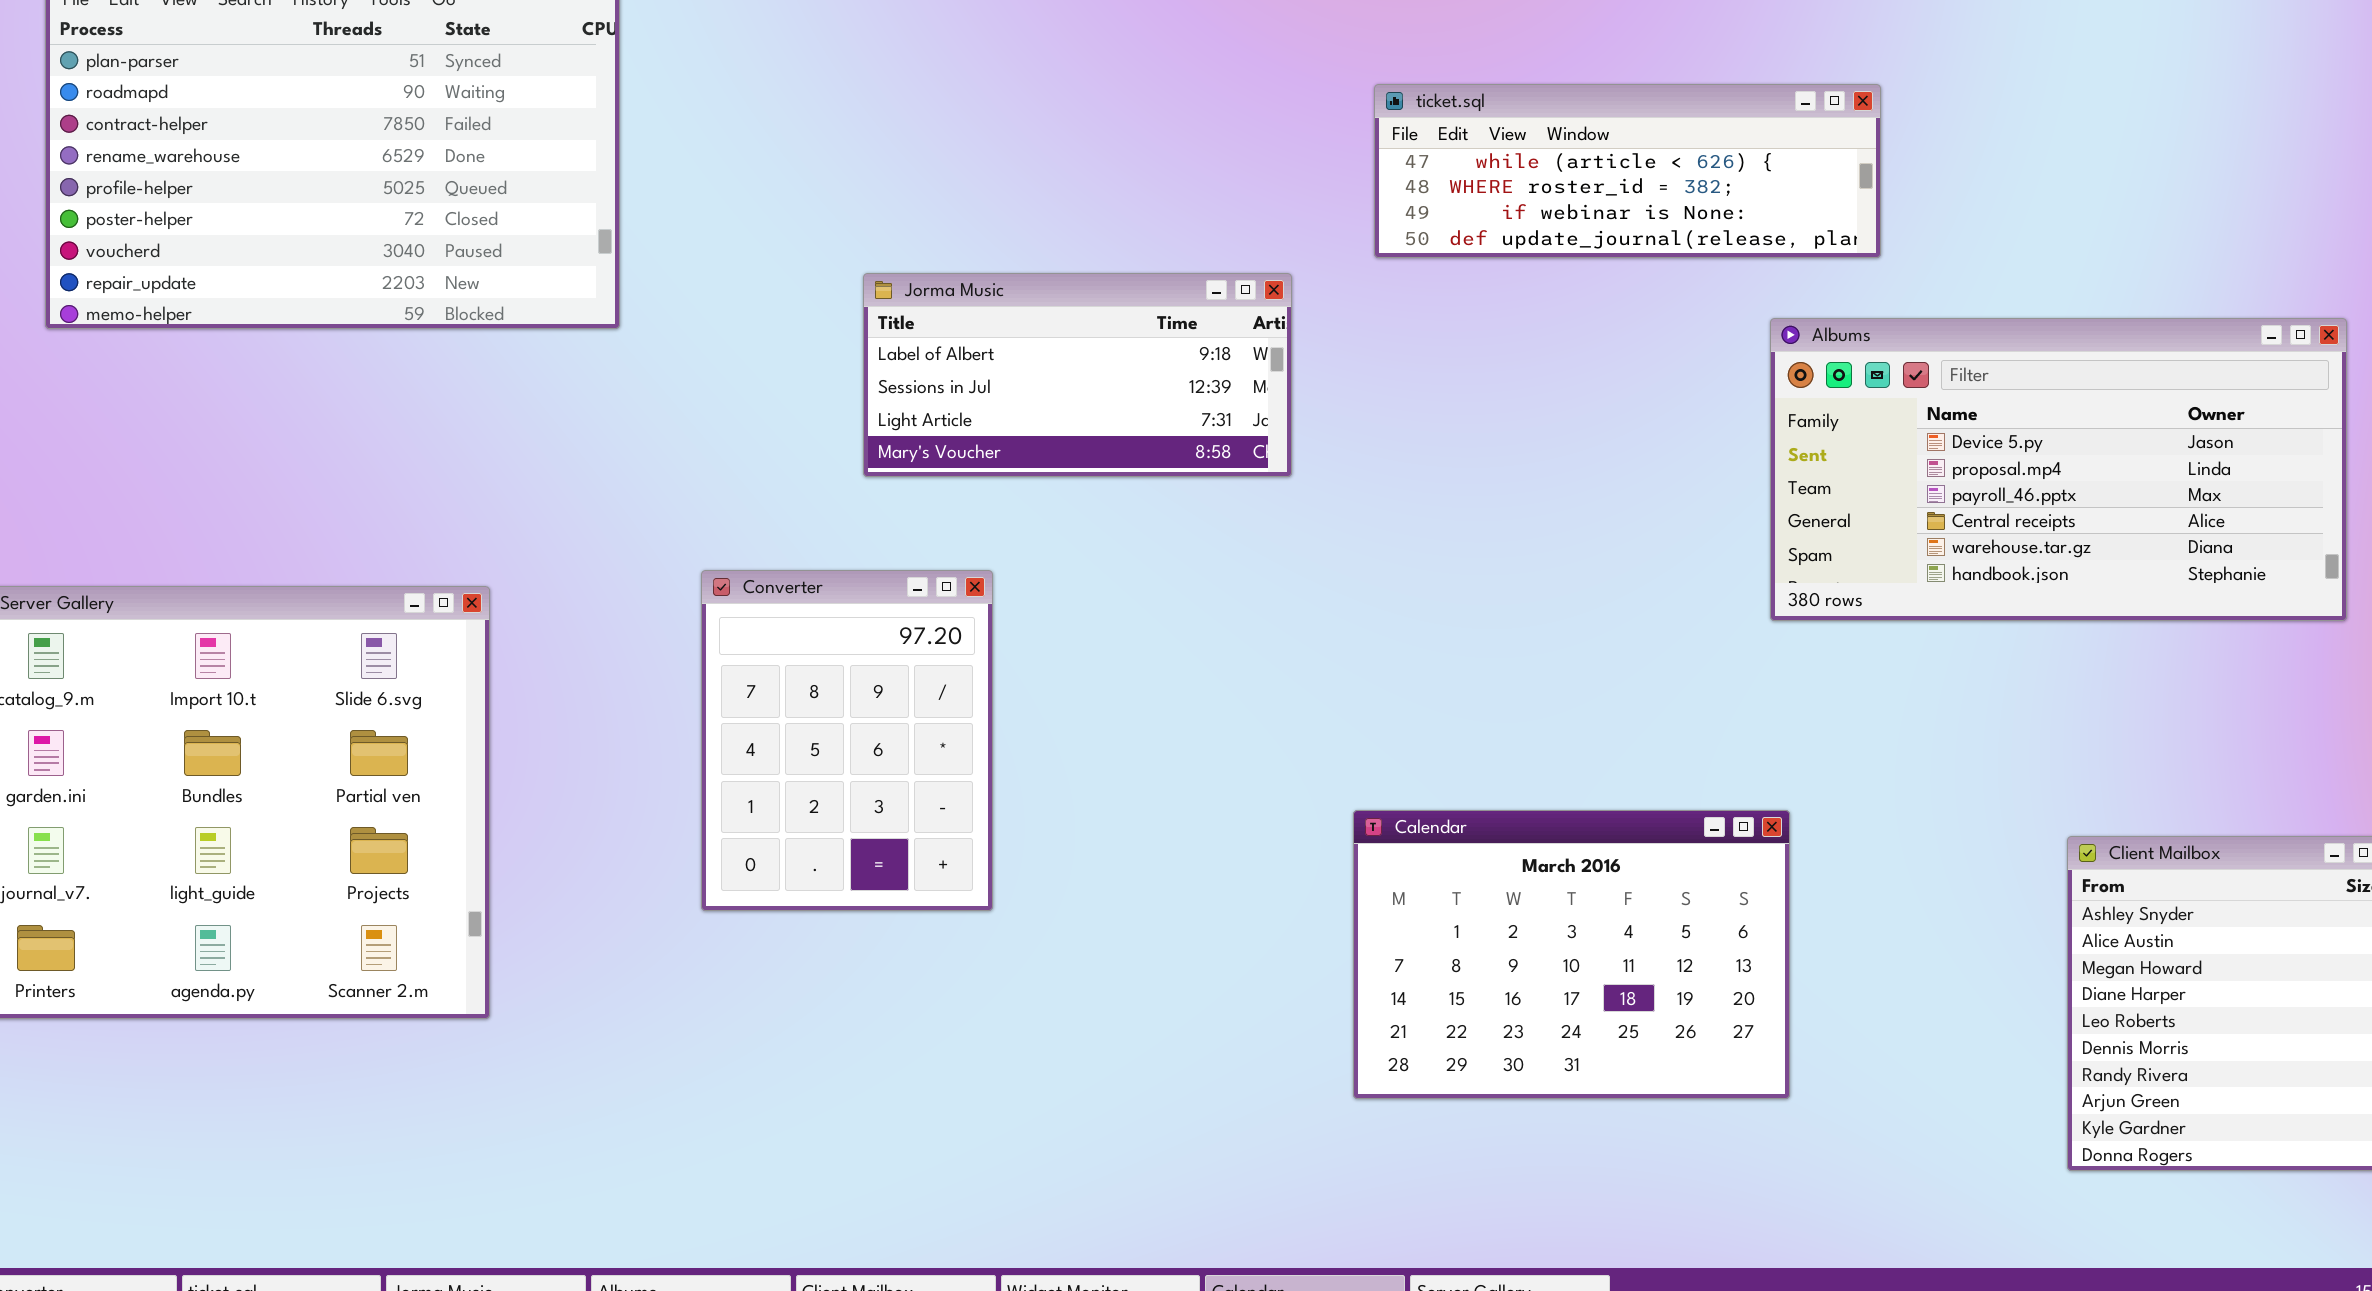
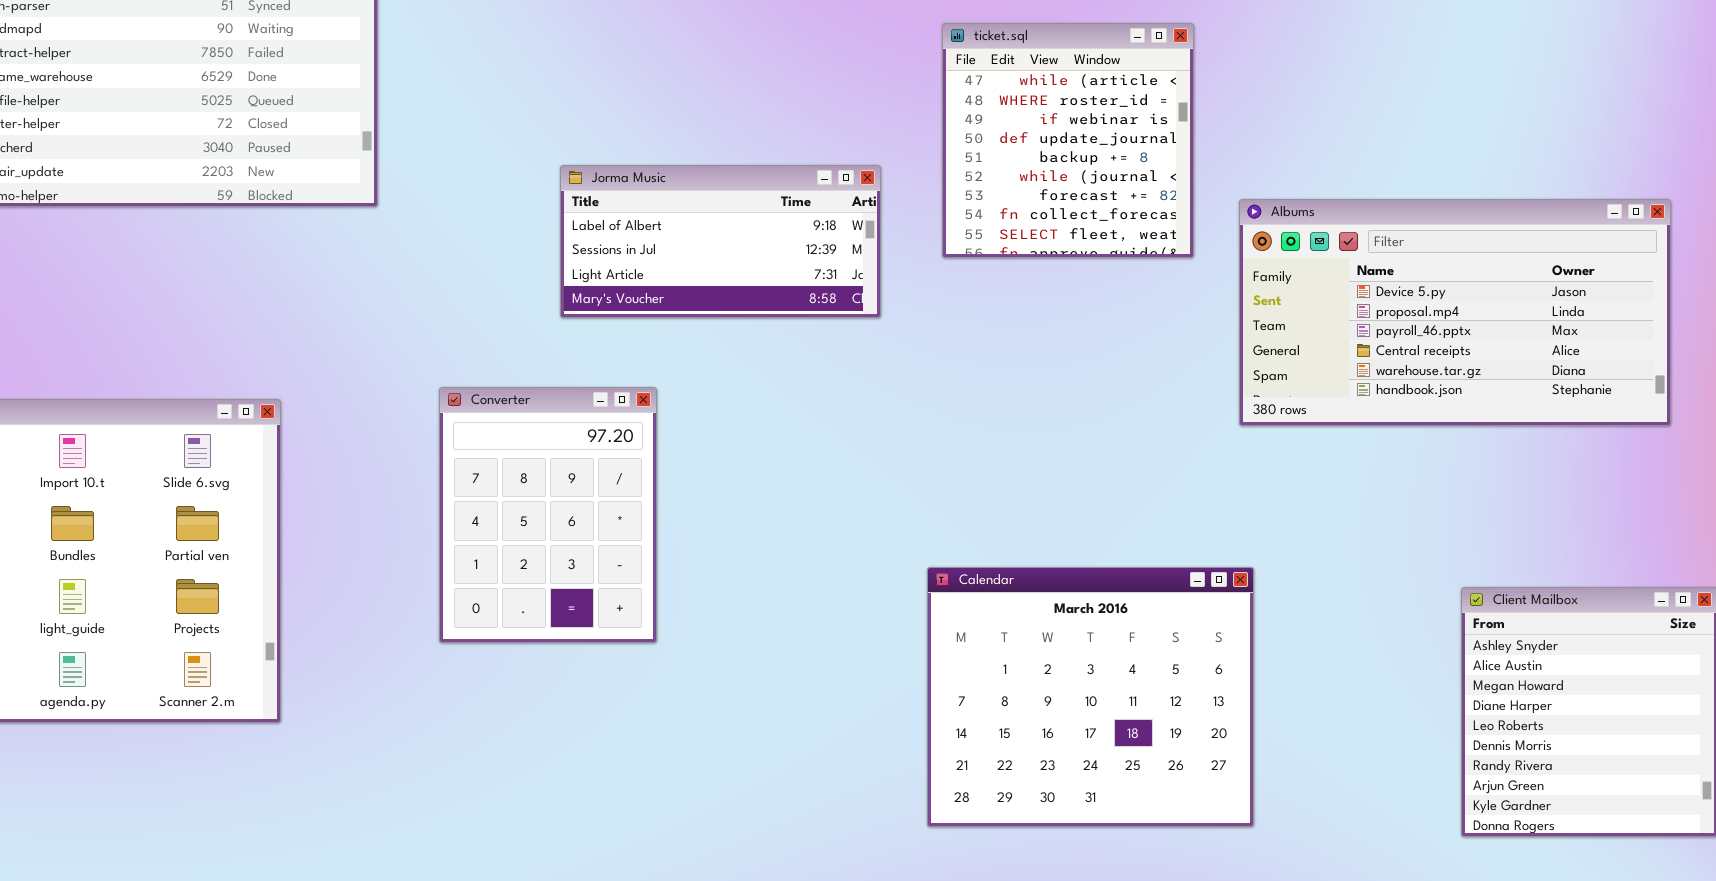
ticket.sql: [1374,84,1881,258] -> [942,23,1194,258], resized
Calendar: [1353,810,1790,1099] -> [927,567,1254,827], resized

